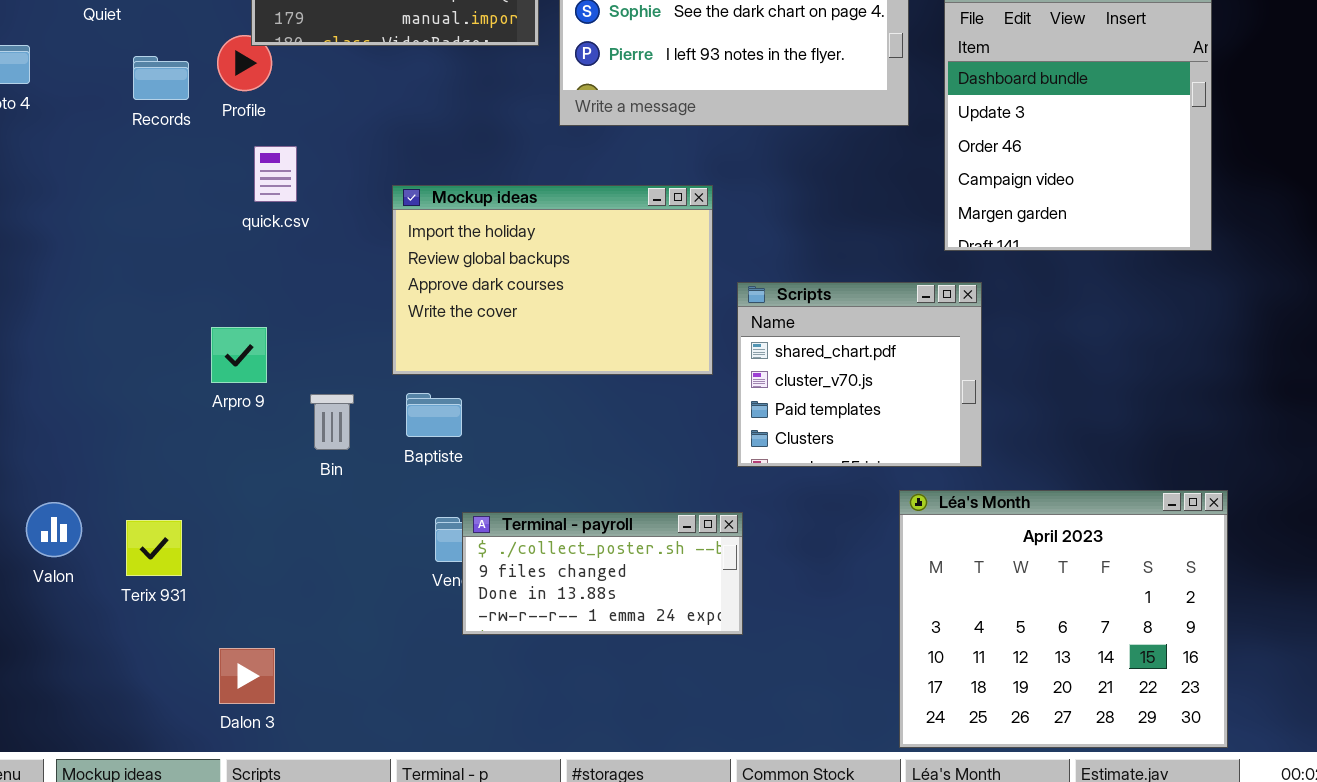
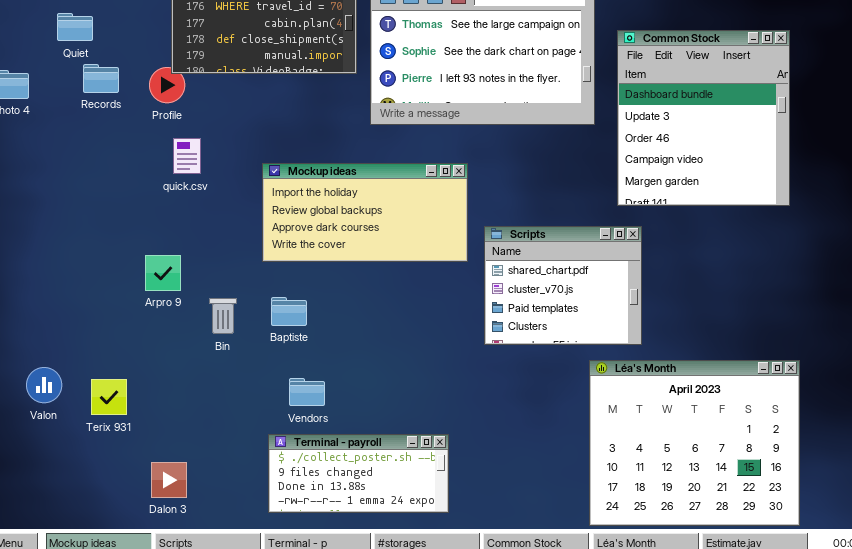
Records: [133,56,189,100] -> [83,64,119,93], moved
Mockup ideas: [392,185,713,375] -> [262,163,468,262], resized
Terminal - payroll: [462,512,743,635] -> [268,434,449,513], moved

